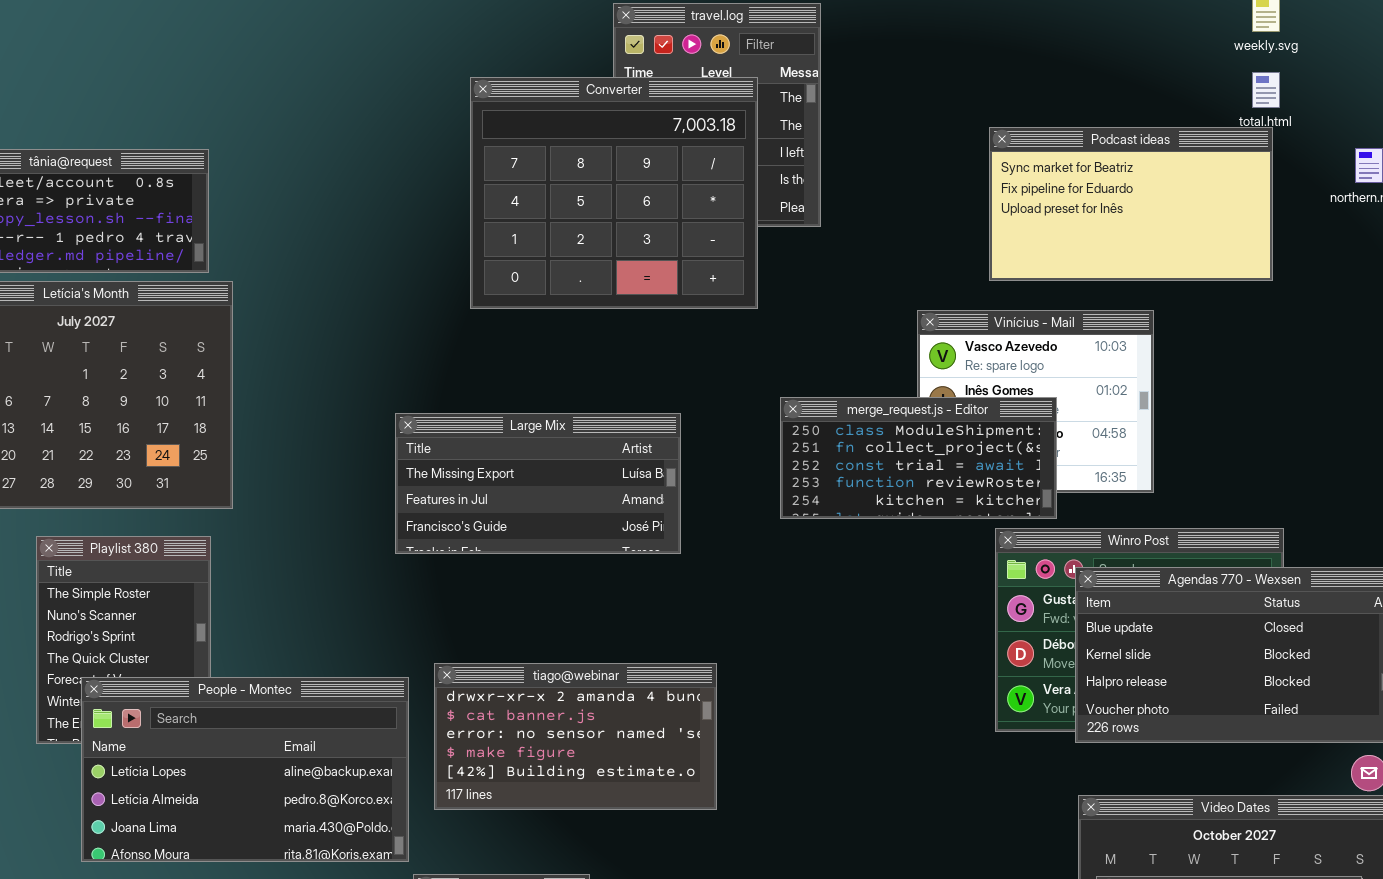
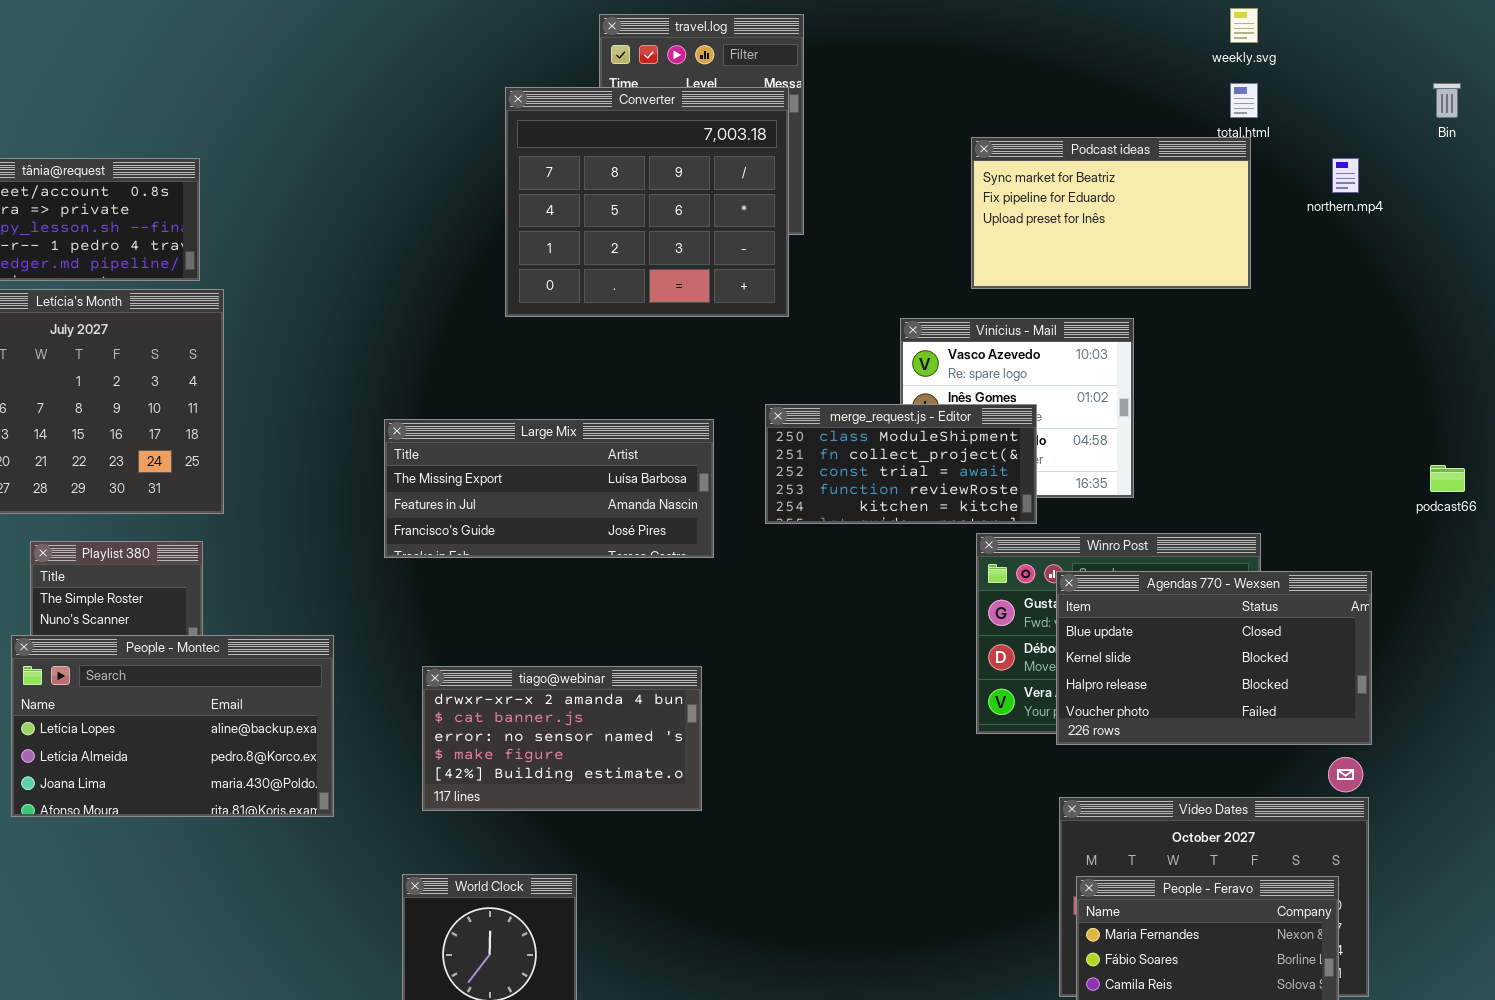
Converter: [470,77,758,309] -> [505,87,789,317], moved
Large Mix: [395,413,681,554] -> [384,419,714,558], resized
People - Montec: [81,677,409,862] -> [11,635,334,817], moved

